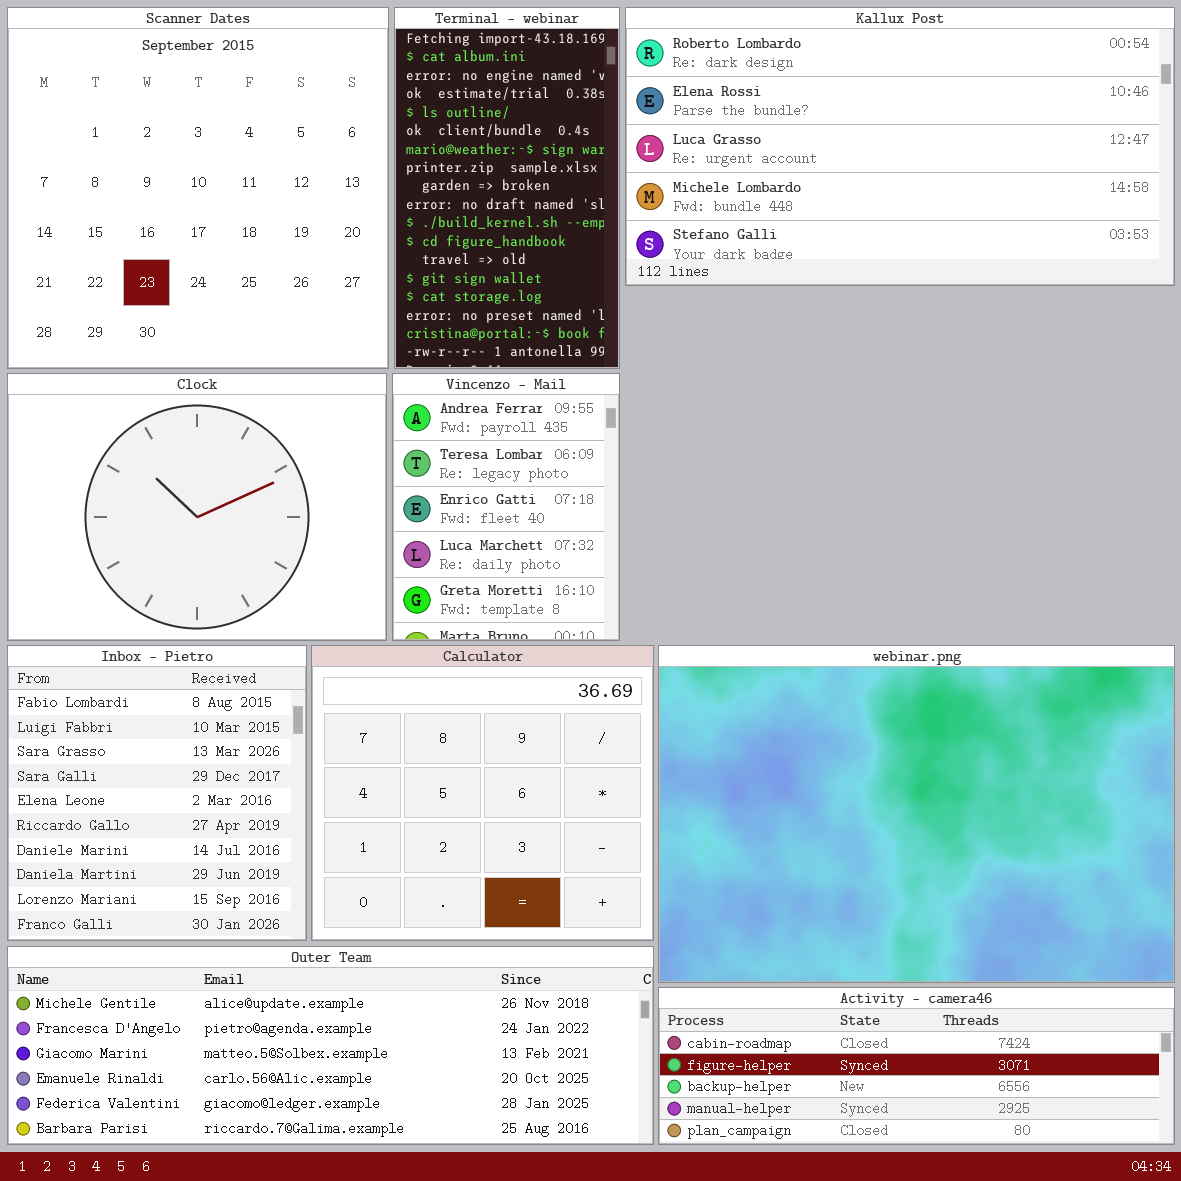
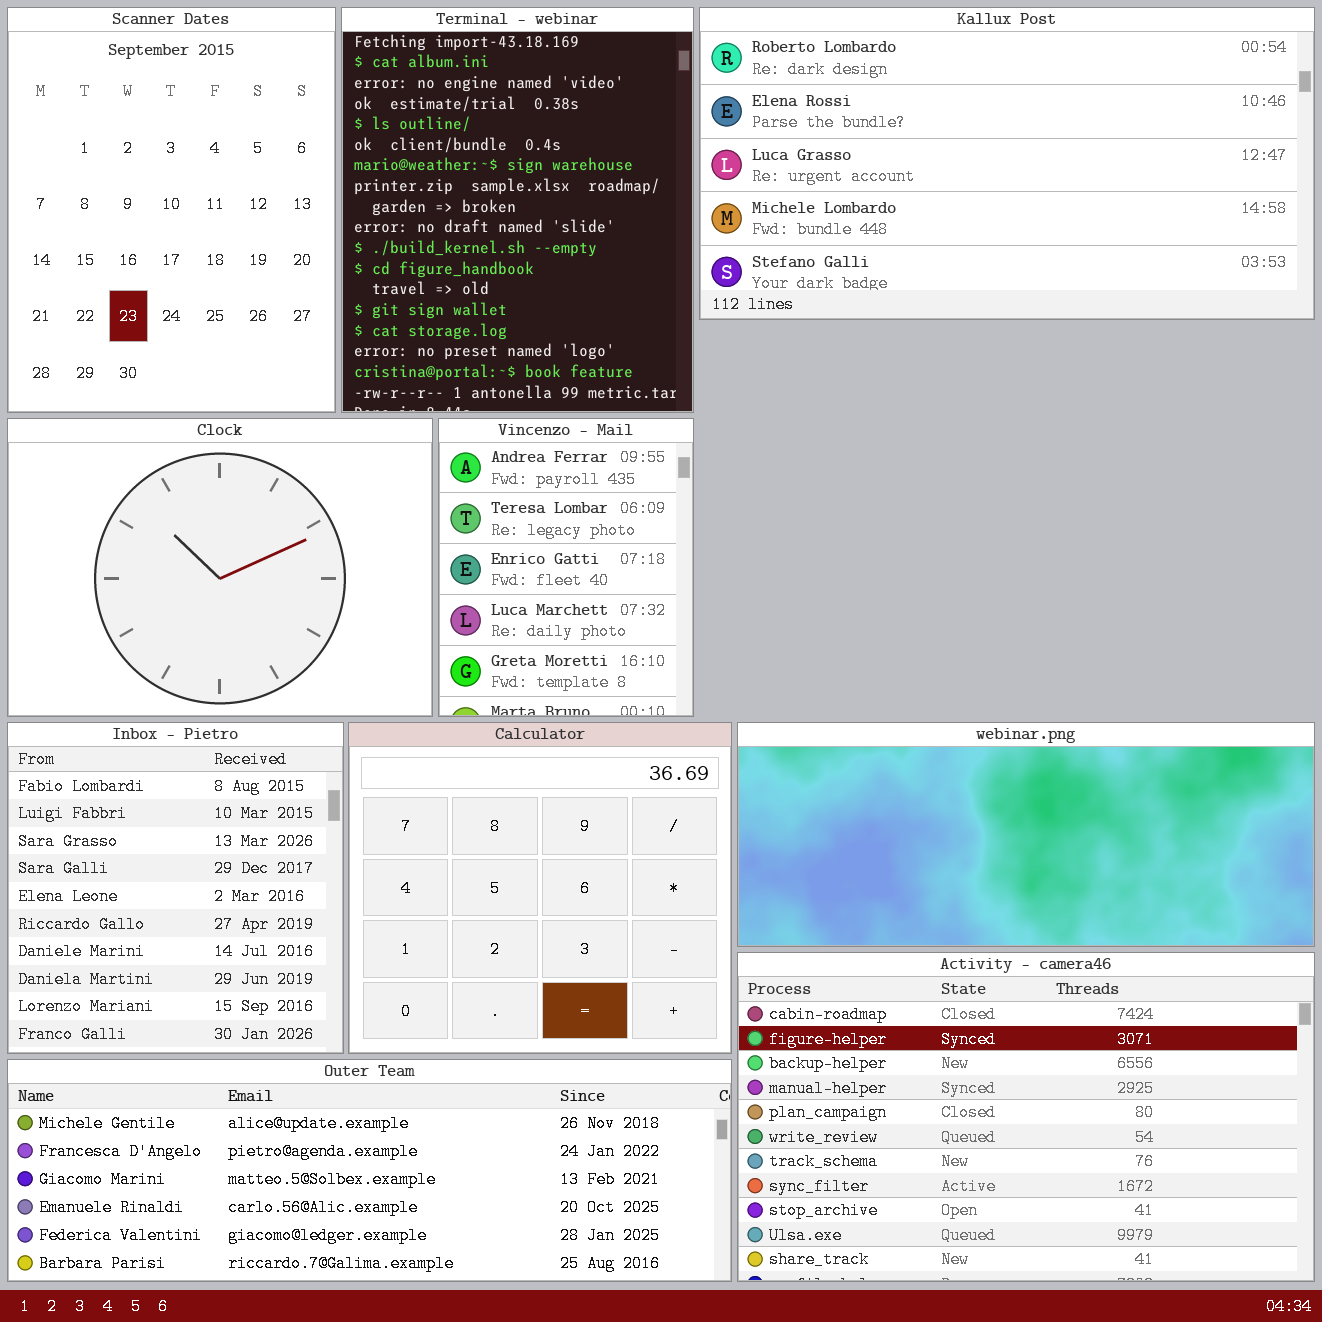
Scanner Dates: [7,7,389,369] -> [7,7,336,413], resized
Terminal - webinar: [394,7,620,369] -> [341,7,694,413], resized
webinar.png: [658,645,1175,983] -> [737,722,1315,947], resized
Activity - camera46: [658,987,1175,1145] -> [737,952,1315,1282], resized

